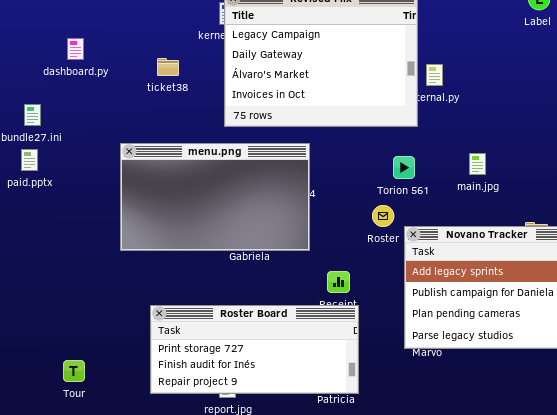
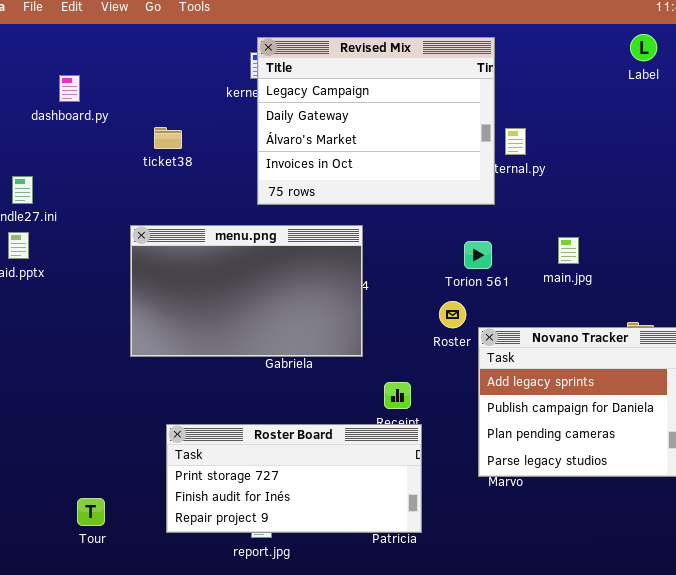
dashboard.py: [67,38,84,60] -> [59,75,80,102], moved
ticket38: [157,58,179,76] -> [154,127,182,149], moved
Tour: [63,360,85,382] -> [77,498,105,526], moved

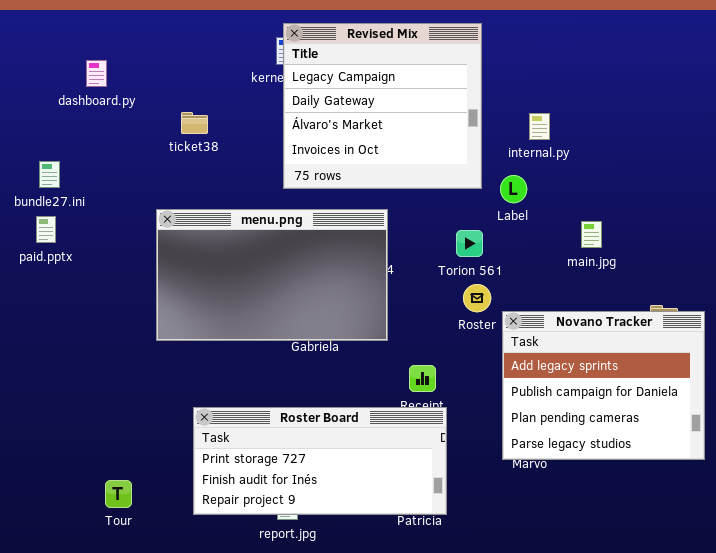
Label: [630,34,657,61] -> [500,175,527,203], moved
Revised Mix: [257,37,495,205] -> [283,23,482,189], resized
Torion 561: [464,241,492,269] -> [456,230,483,257], moved

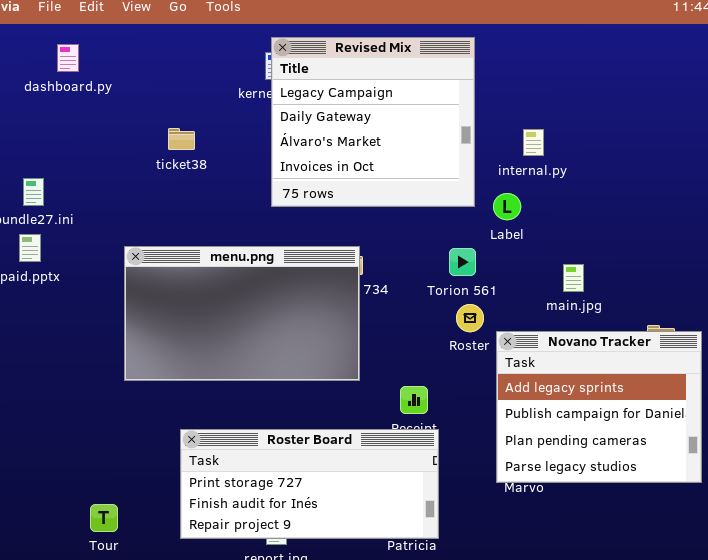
dashboard.py: [86,60,107,87] -> [57,44,79,72], moved
menu.png: [156,209,388,341] -> [124,246,360,381], moved
main.jpg: [581,221,602,248] -> [563,264,584,292], moved

